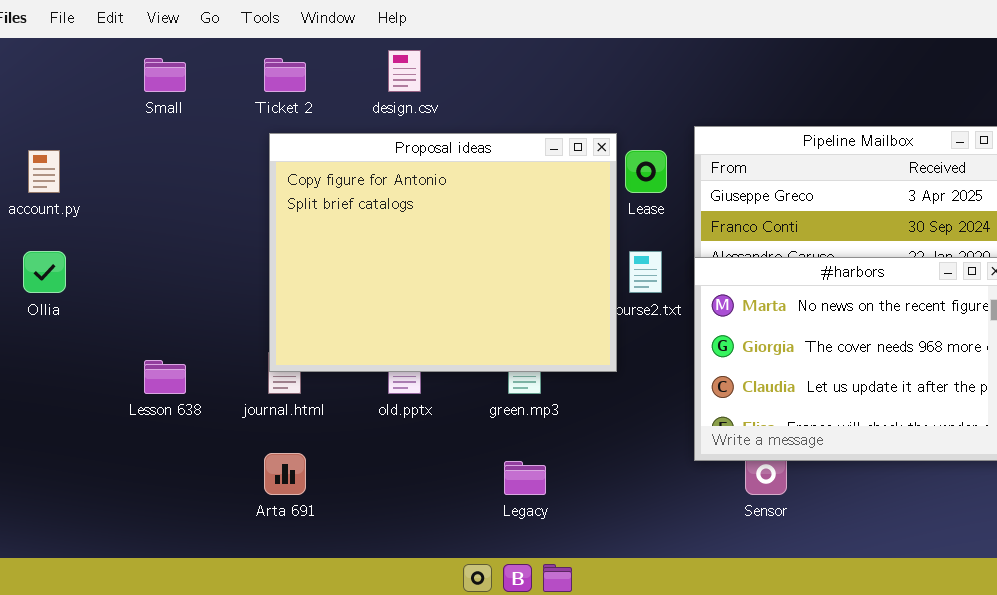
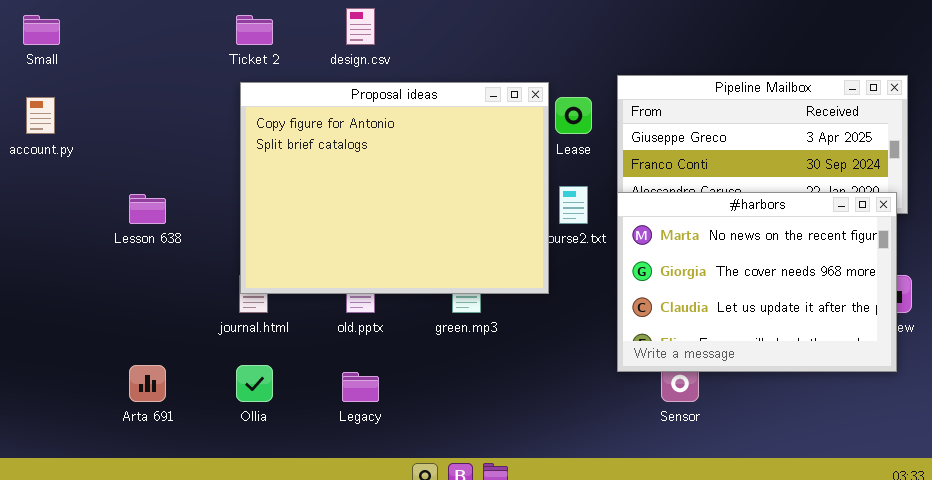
Small: [144,58,186,92] -> [23,15,60,45], moved
Ollia: [23,251,66,293] -> [236,365,273,402], moved
Lesson 638: [144,360,186,394] -> [129,194,166,224], moved
Arta 691: [264,453,306,495] -> [129,365,166,402], moved
Legacy: [504,461,546,495] -> [342,372,379,402], moved

